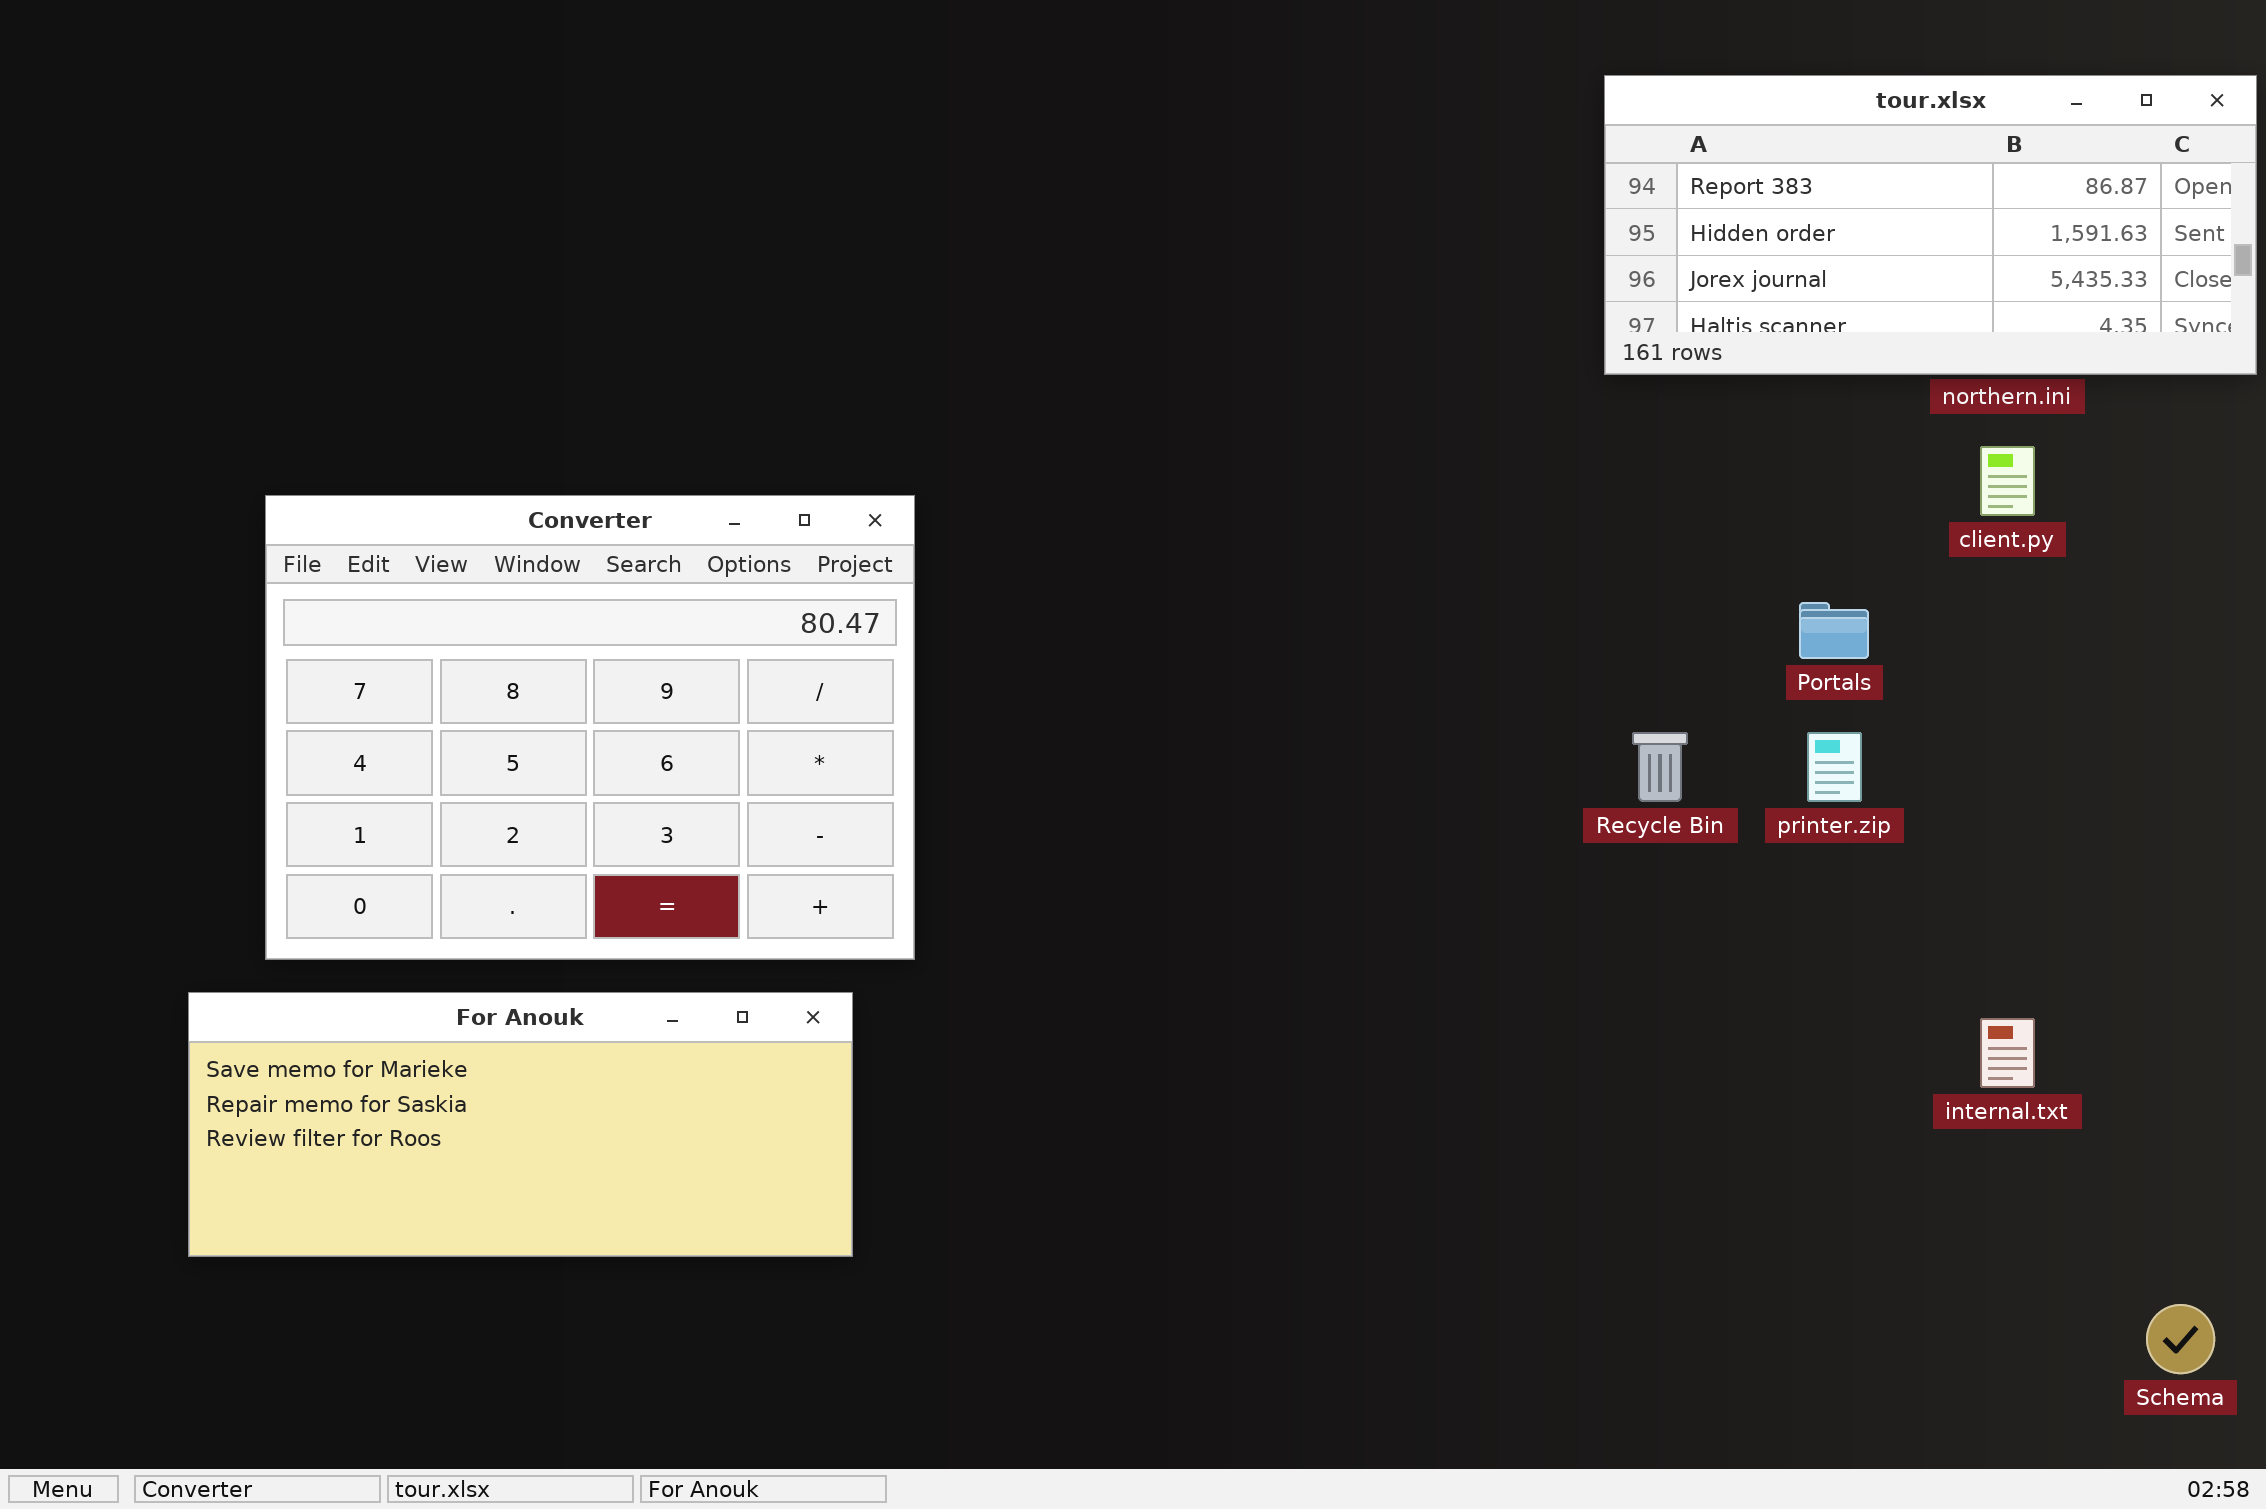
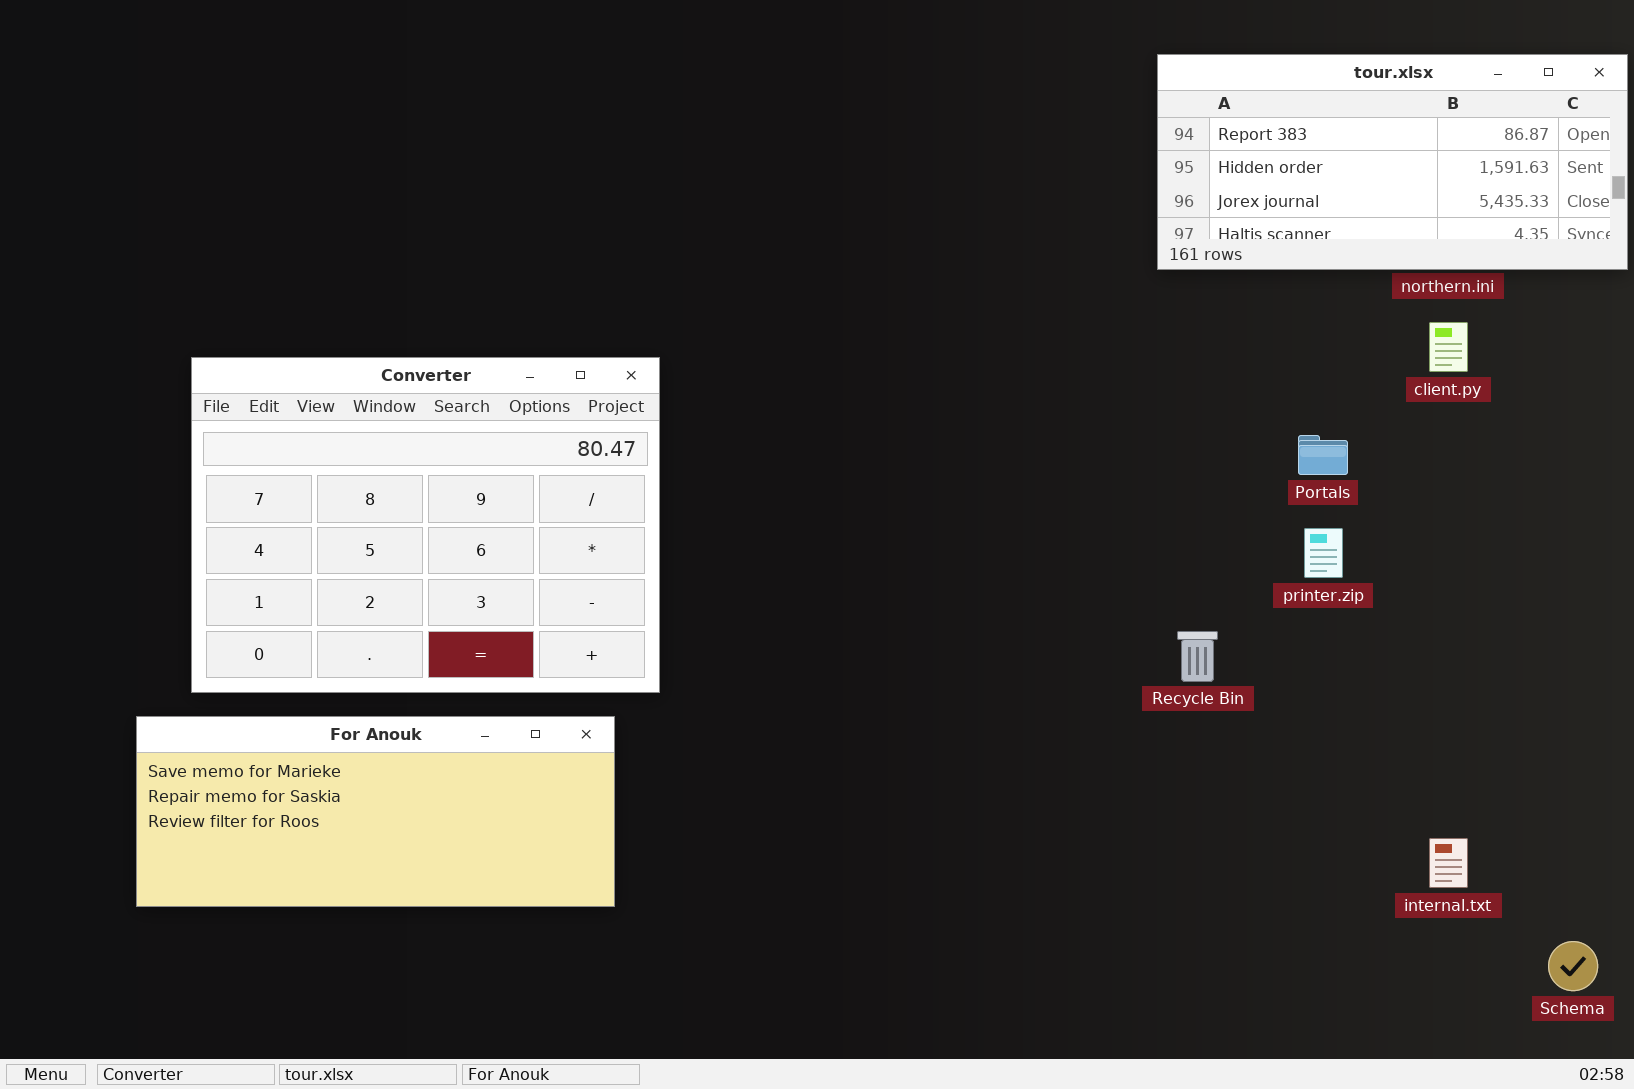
Recycle Bin: [1632,732,1688,802] -> [1177,631,1218,682], moved
internal.txt: [1980,1018,2035,1088] -> [1429,838,1468,888], moved

